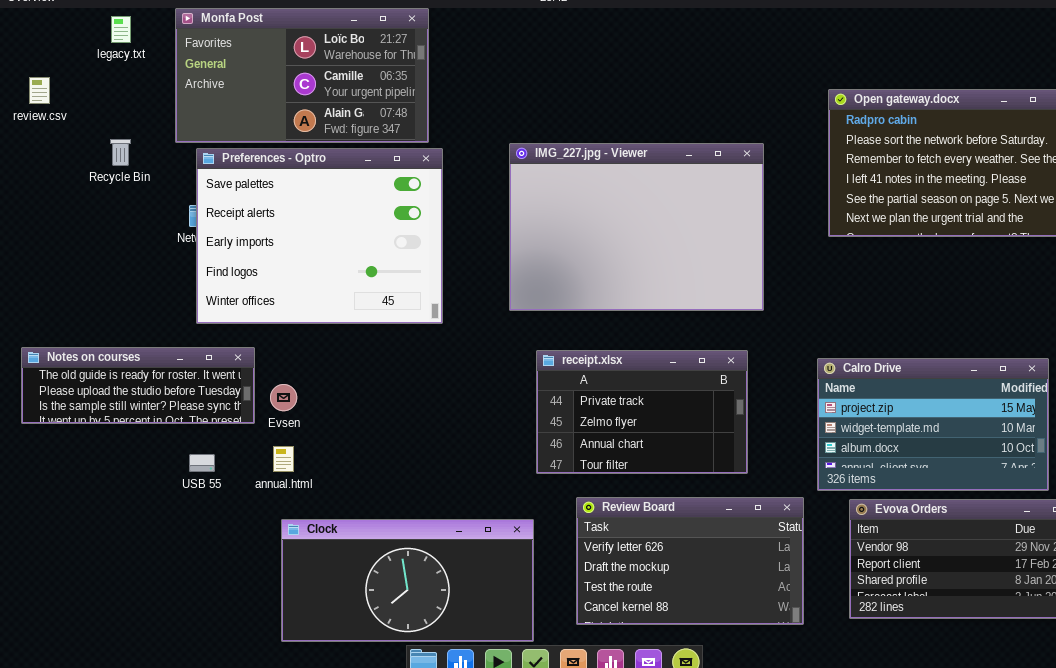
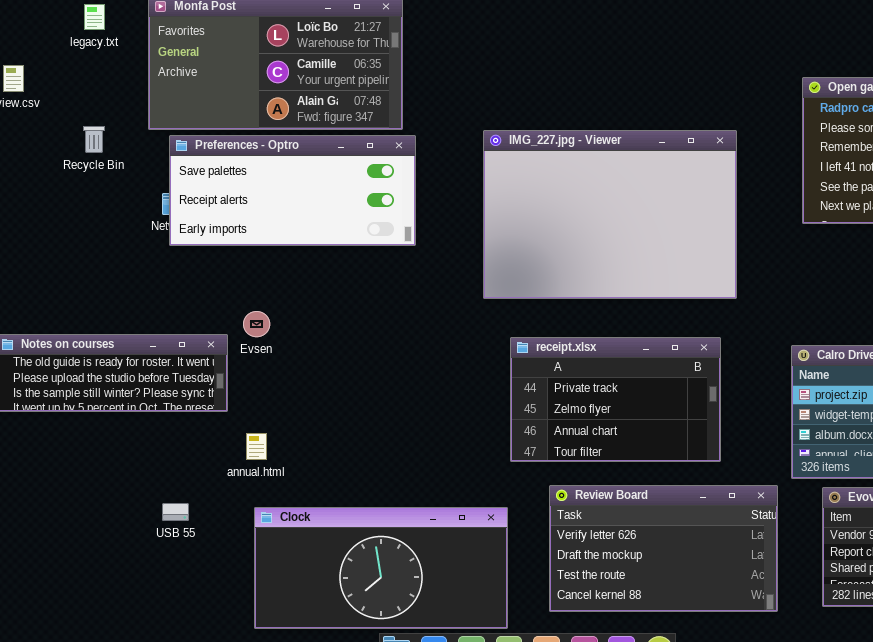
Preferences - Optro: [196,148,443,324] -> [169,135,416,246], resized
Evsen: [270,384,297,411] -> [243,311,270,337], moved
USB 55: [189,454,215,472] -> [162,503,189,521], moved

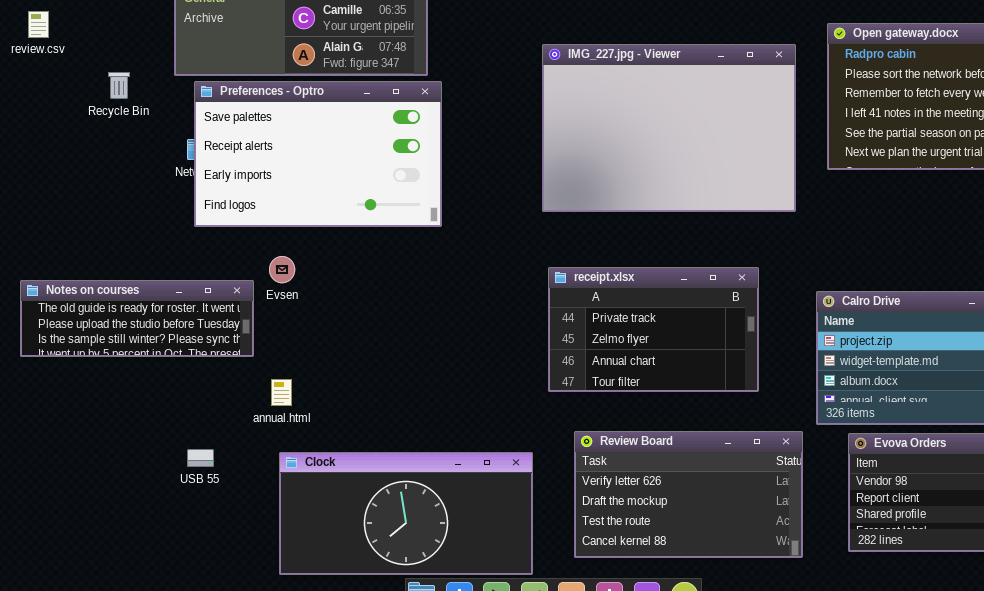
IMG_227.jpg - Viewer: [483,130,737,299] -> [542,44,796,212], moved
Preferences - Optro: [169,135,416,246] -> [194,81,442,227], resized
receipt.xlsx: [510,337,721,462] -> [548,267,759,392], moved

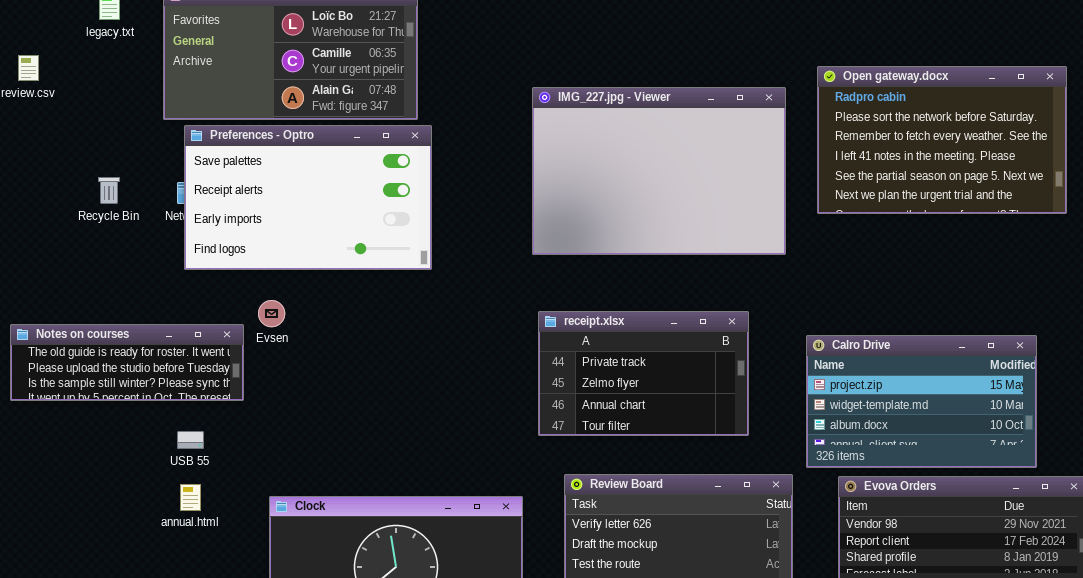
Recycle Bin: [108,72,130,99] -> [98,177,120,204], moved
annual.html: [271,379,292,406] -> [180,484,201,511], moved
USB 55: [187,449,214,467] -> [177,431,204,449], moved

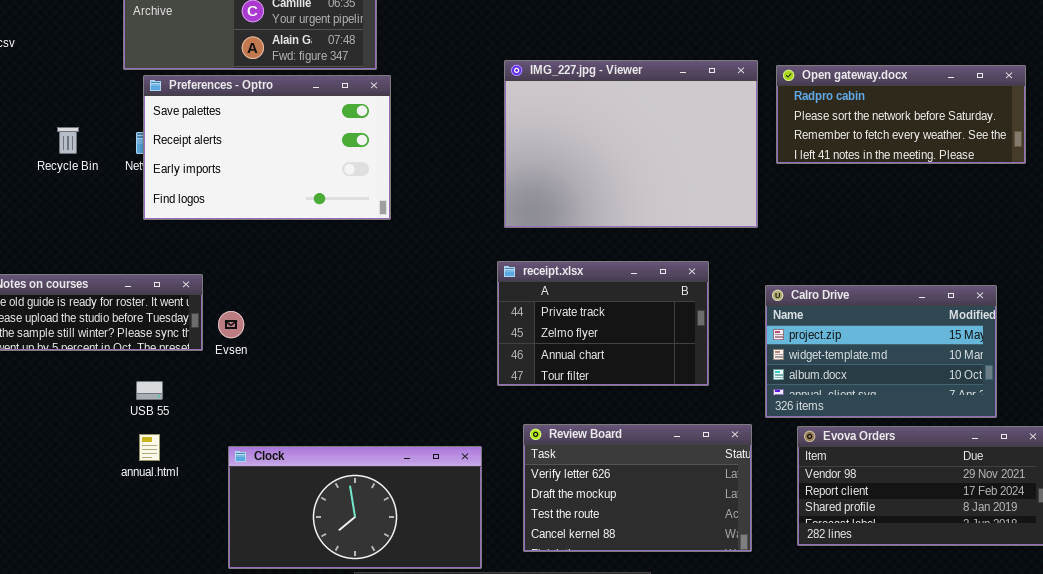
Open gateway.docx: [817,66,1067,214] -> [776,65,1026,164], resized
IMG_227.jpg - Viewer: [532,87,786,255] -> [504,60,758,228], moved
Evsen: [258,300,285,327] -> [218,311,244,338], moved

